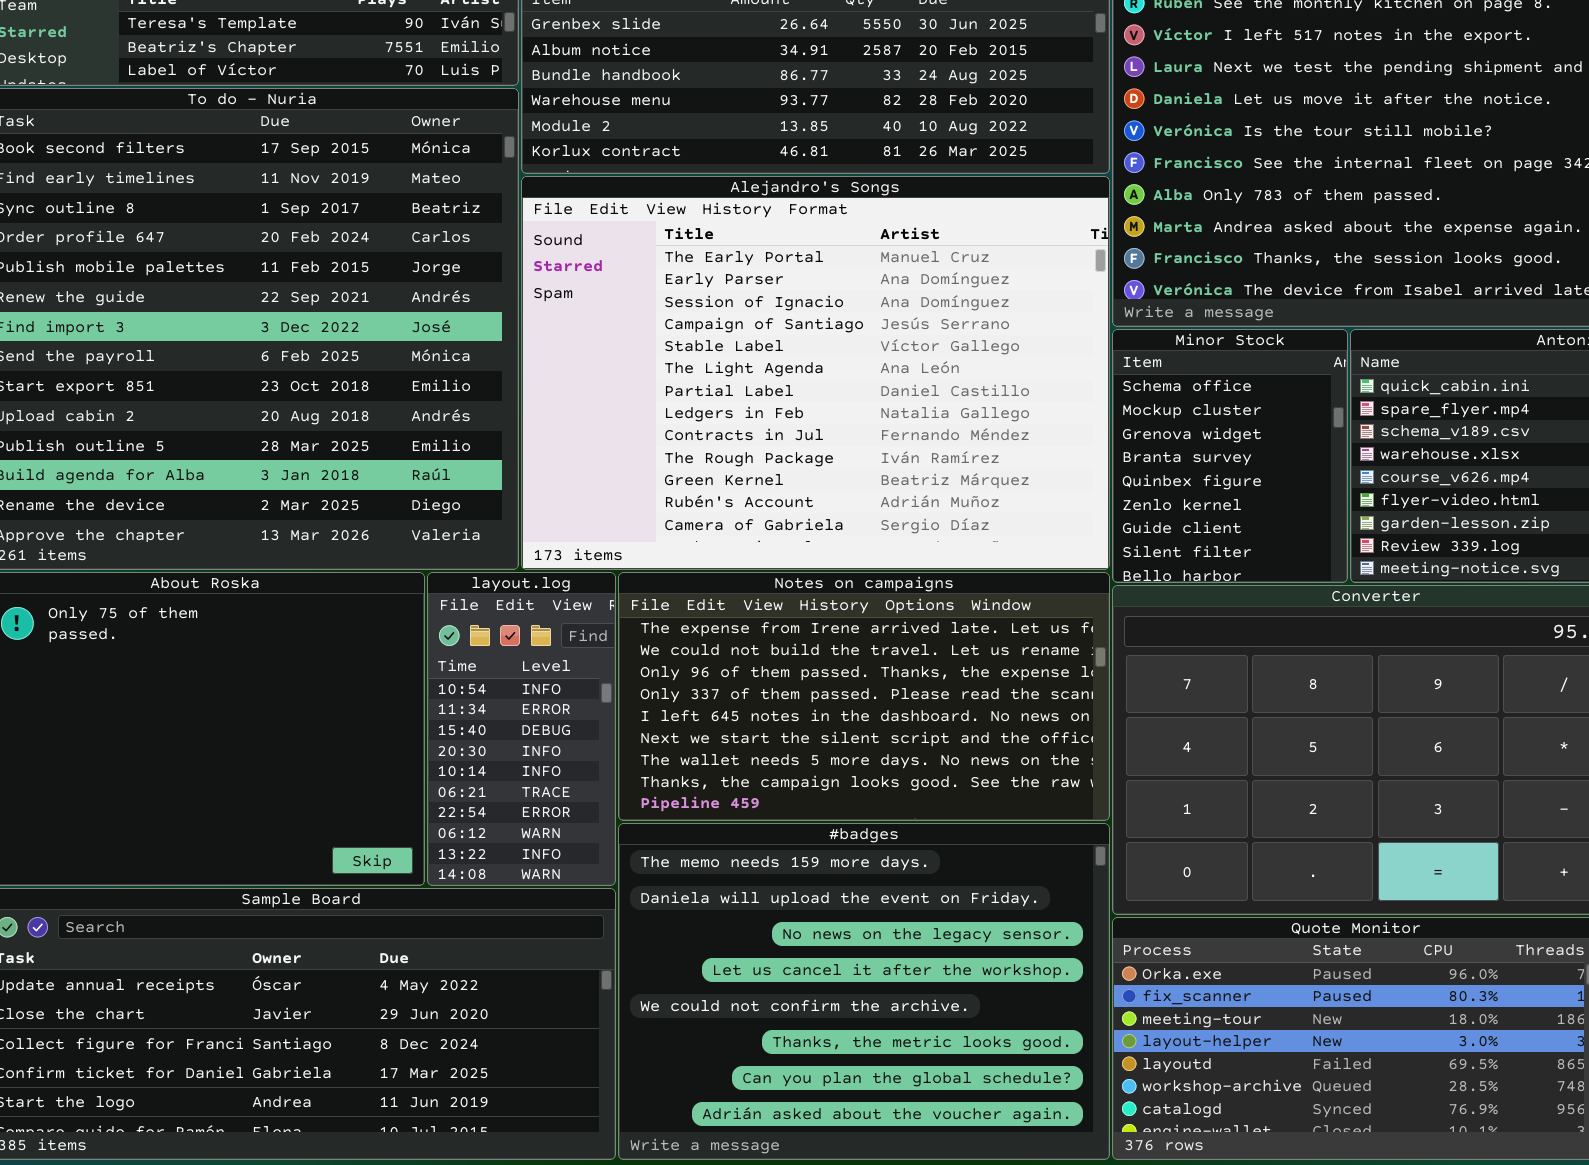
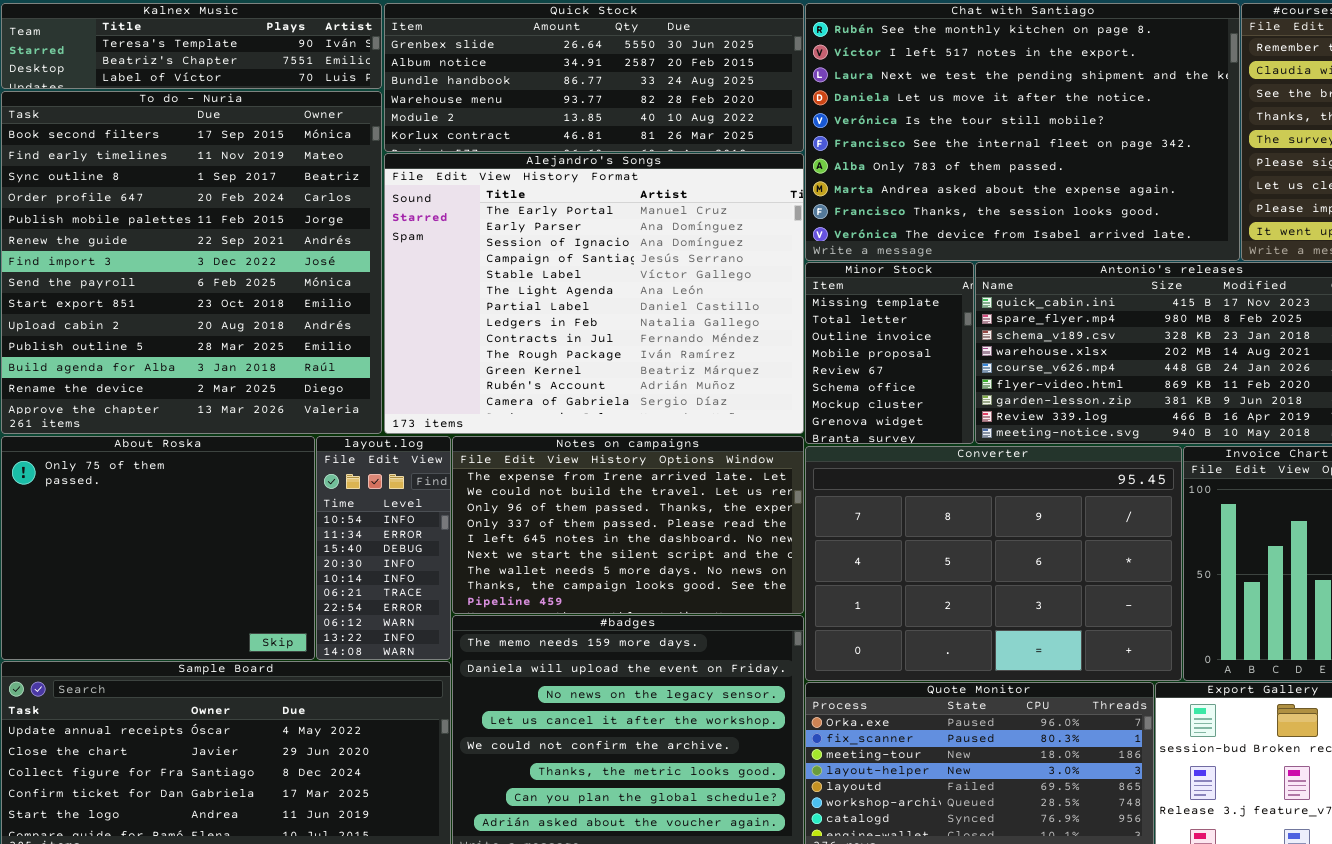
Minor Stock: [1112,329,1348,583] -> [805,262,974,444], scrolled up 5 rows

